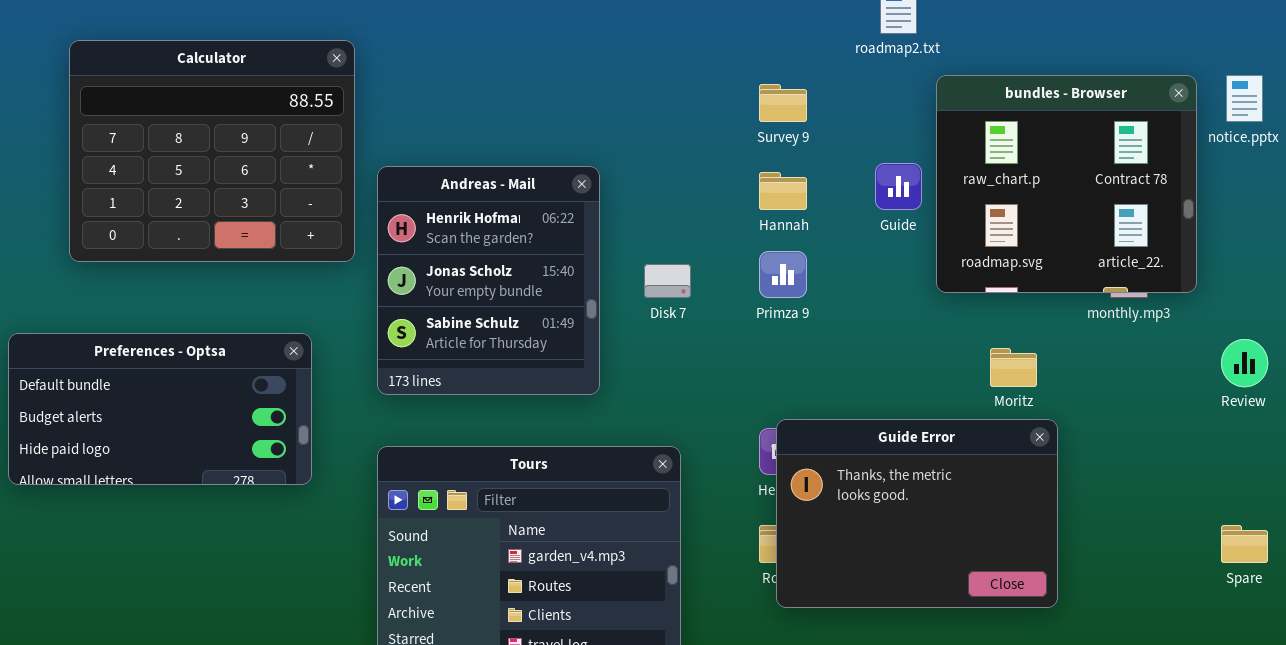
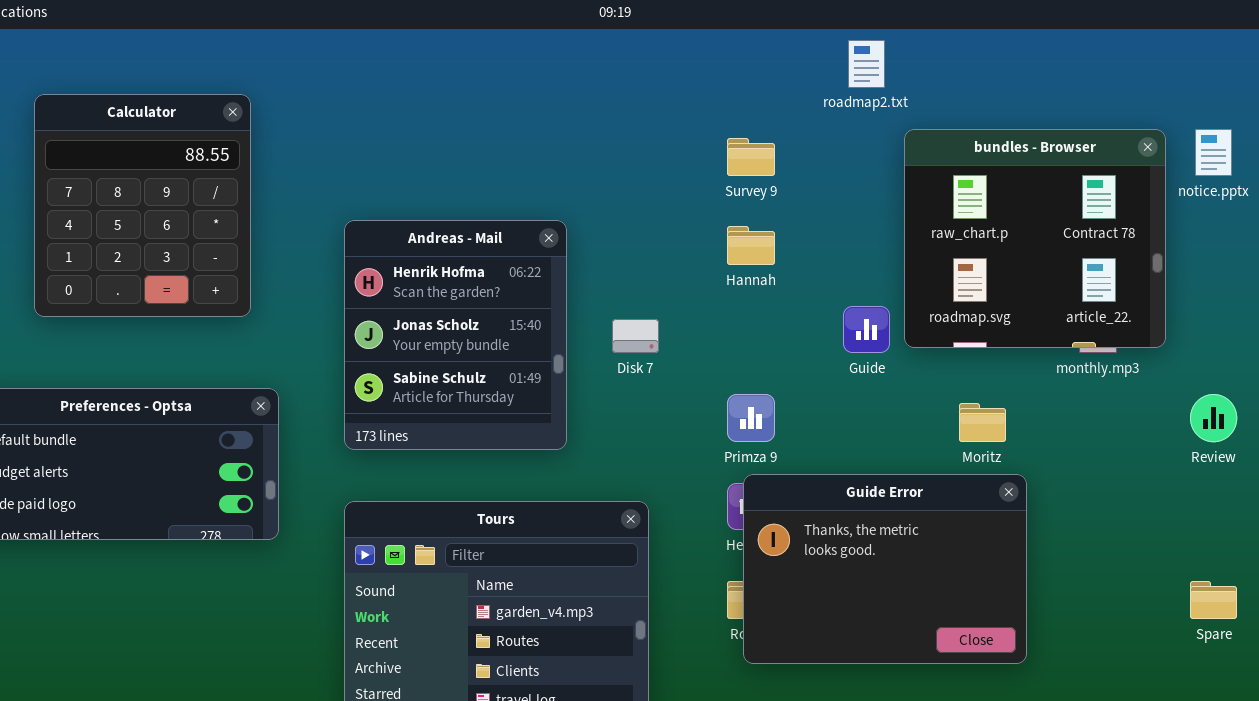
Calculator: [69,40,355,262] -> [34,94,251,317], resized
Guide: [875,163,922,210] -> [843,306,890,353], moved
Primza 9: [759,251,807,298] -> [727,394,775,442], moved

